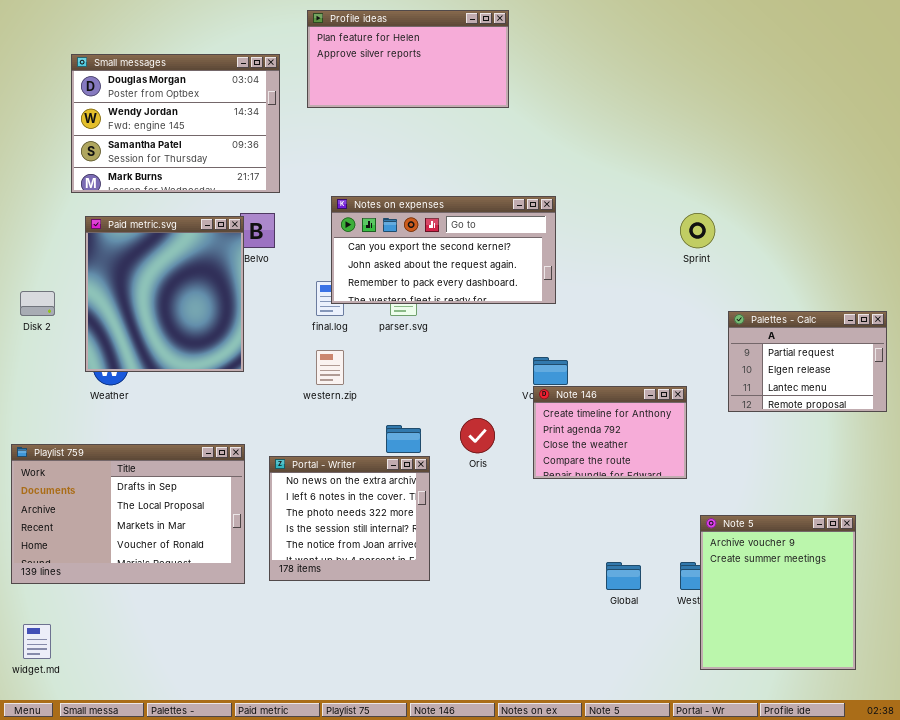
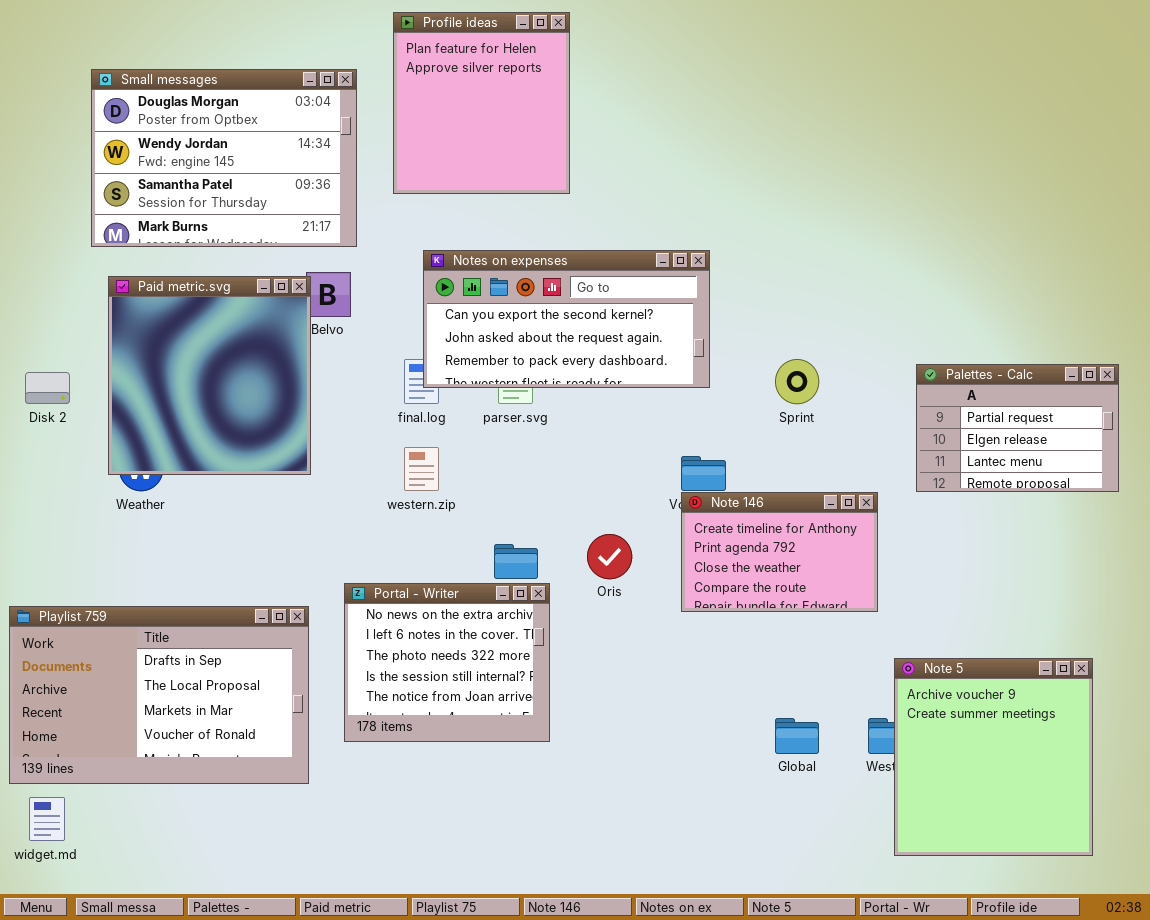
Profile ideas: [307,10,509,108] -> [393,12,570,194], resized
Sprint: [680,213,715,248] -> [775,359,819,404], moved
Palettes - Calc: [728,311,887,412] -> [916,364,1119,492], moved
Playlist 759: [11,444,245,584] -> [9,606,309,784], moved

